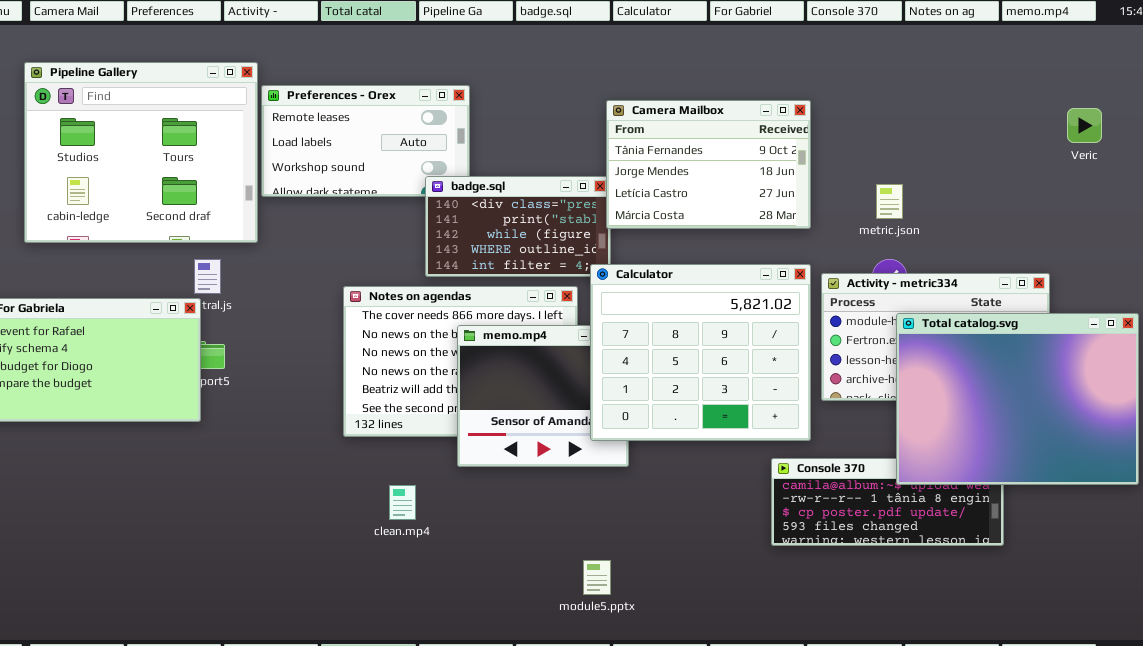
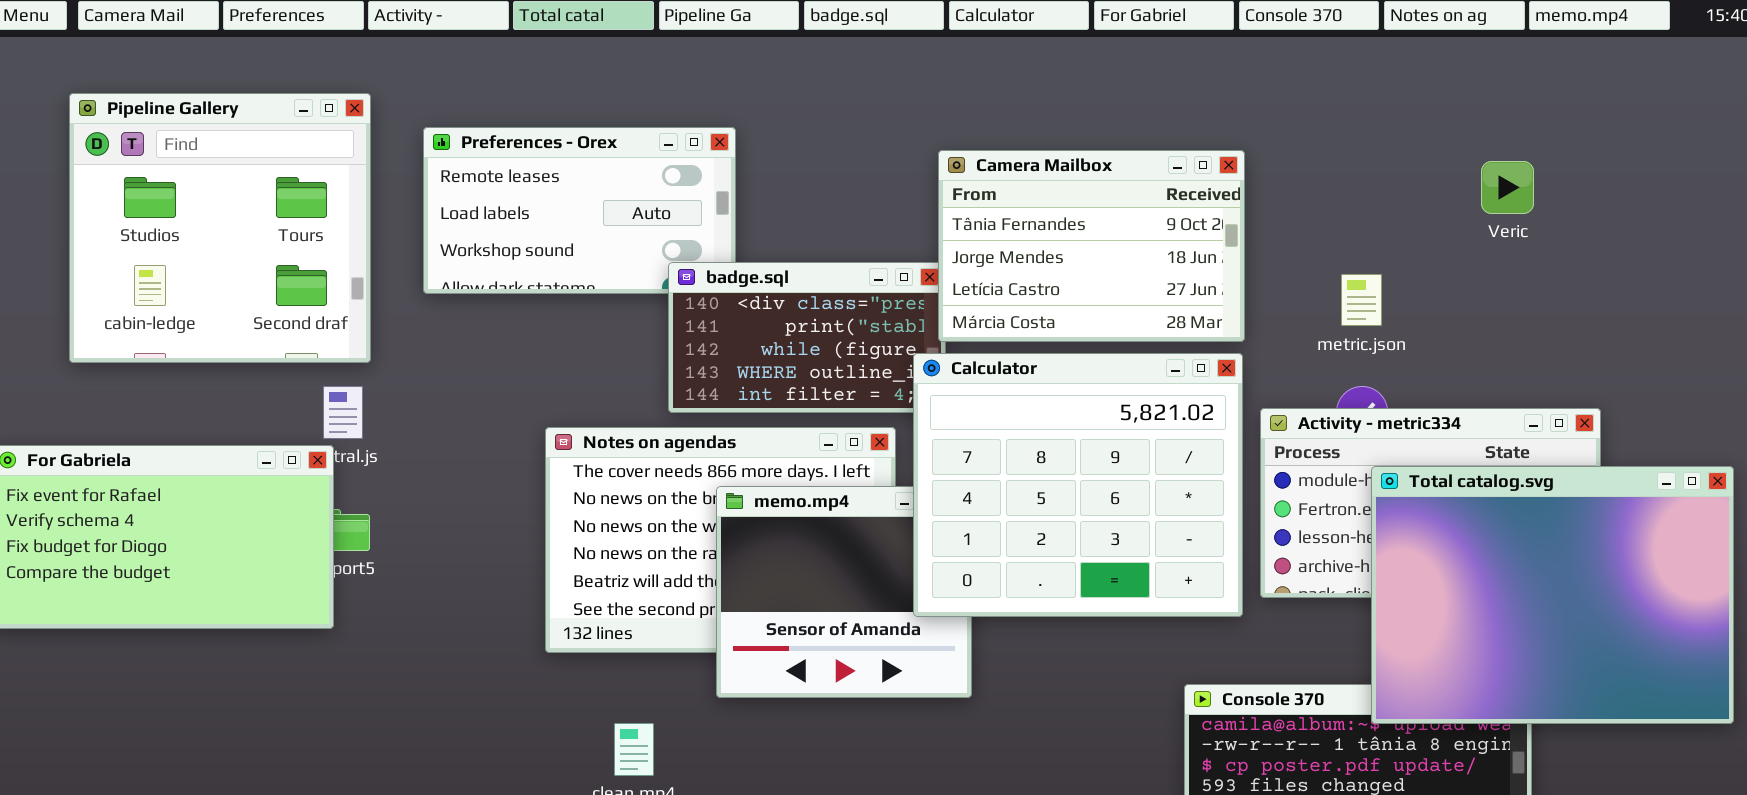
Pipeline Gallery: [24,62,258,243] -> [69,93,371,363], resized
Veric: [1067,108,1102,143] -> [1481,161,1534,214], moved
Calculator: [590,264,811,441] -> [913,353,1243,617], moved

